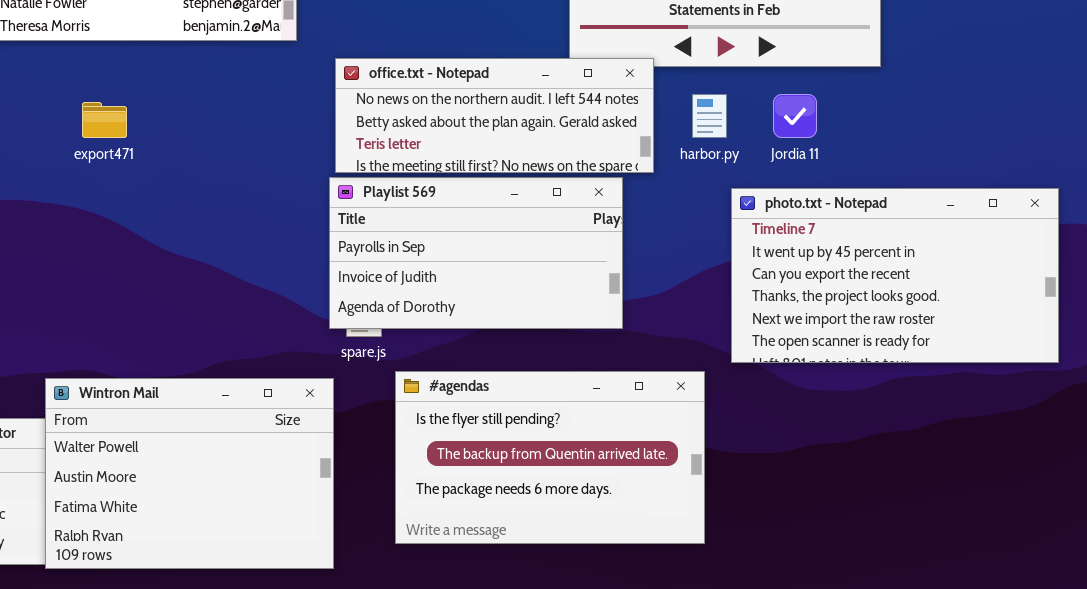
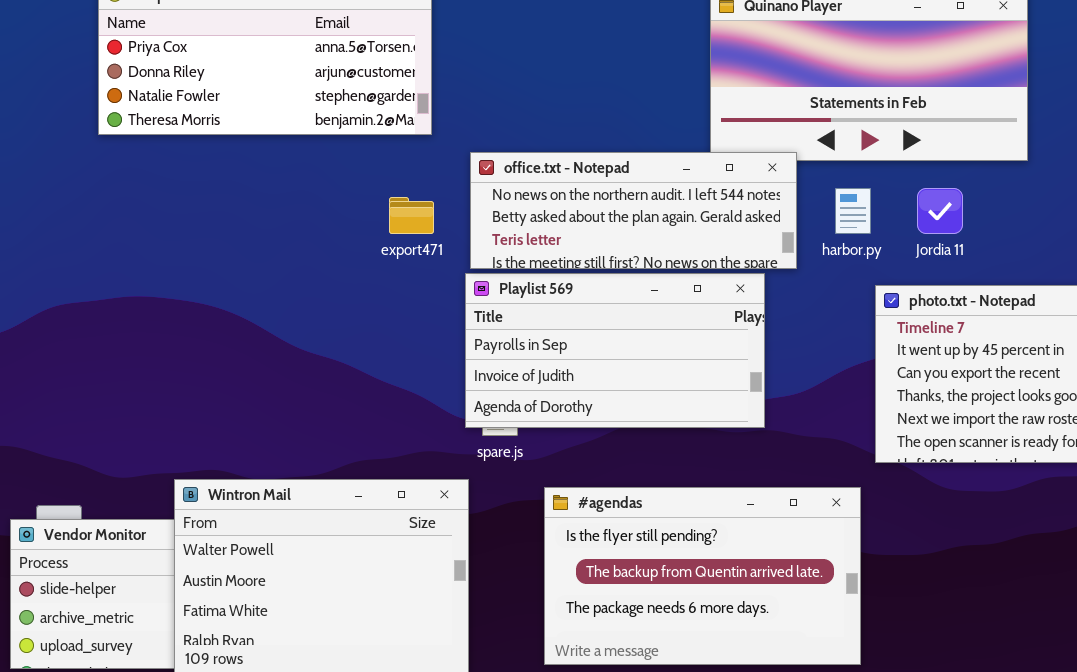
export471: [82,102,127,138] -> [389,197,434,234], moved
#agendas: [395,371,705,544] -> [544,487,861,665], moved

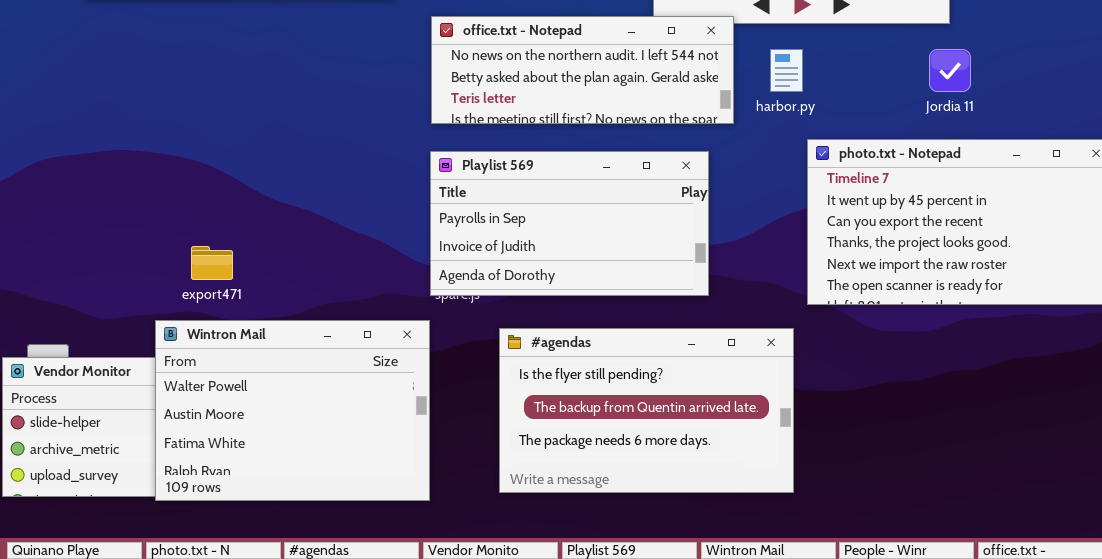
Jordia 11: [917,188,963,234] -> [929,49,971,92], moved
export471: [389,197,434,234] -> [191,246,233,280], moved
Playlist 569: [465,273,765,428] -> [430,151,709,296], moved

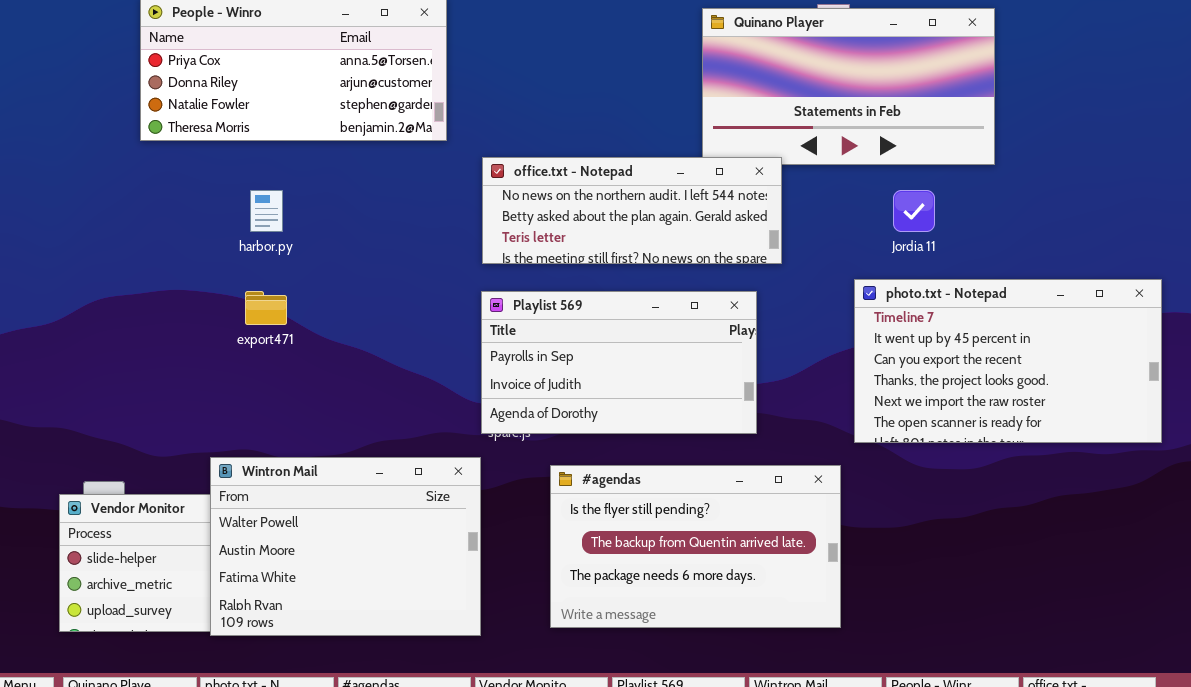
harbor.py: [770,49,803,92] -> [250,190,283,232], moved
Jordia 11: [929,49,971,92] -> [893,190,935,232], moved
export471: [191,246,233,280] -> [245,291,287,325], moved

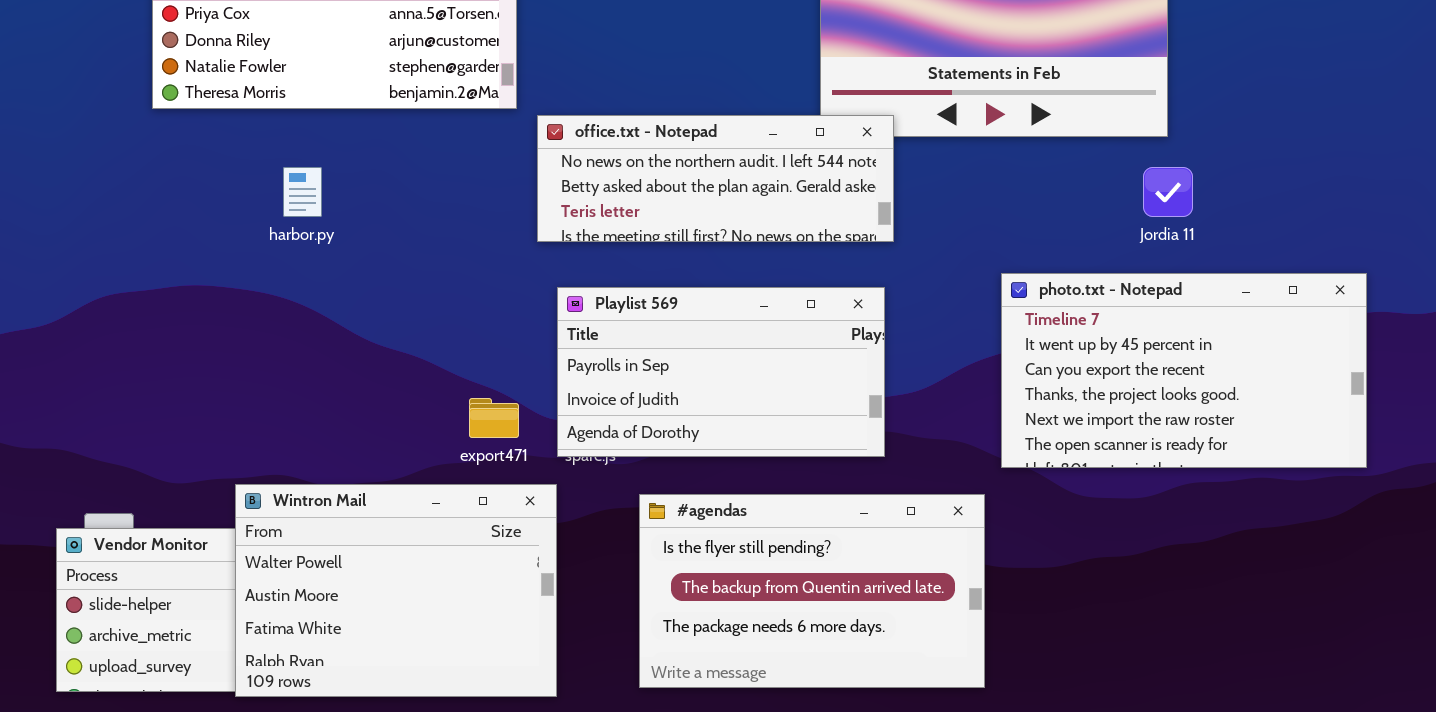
office.txt - Notepad: [482,157,782,264] -> [537,115,894,242], moved
Jordia 11: [893,190,935,232] -> [1143,167,1193,217], moved
export471: [245,291,287,325] -> [469,398,519,438], moved

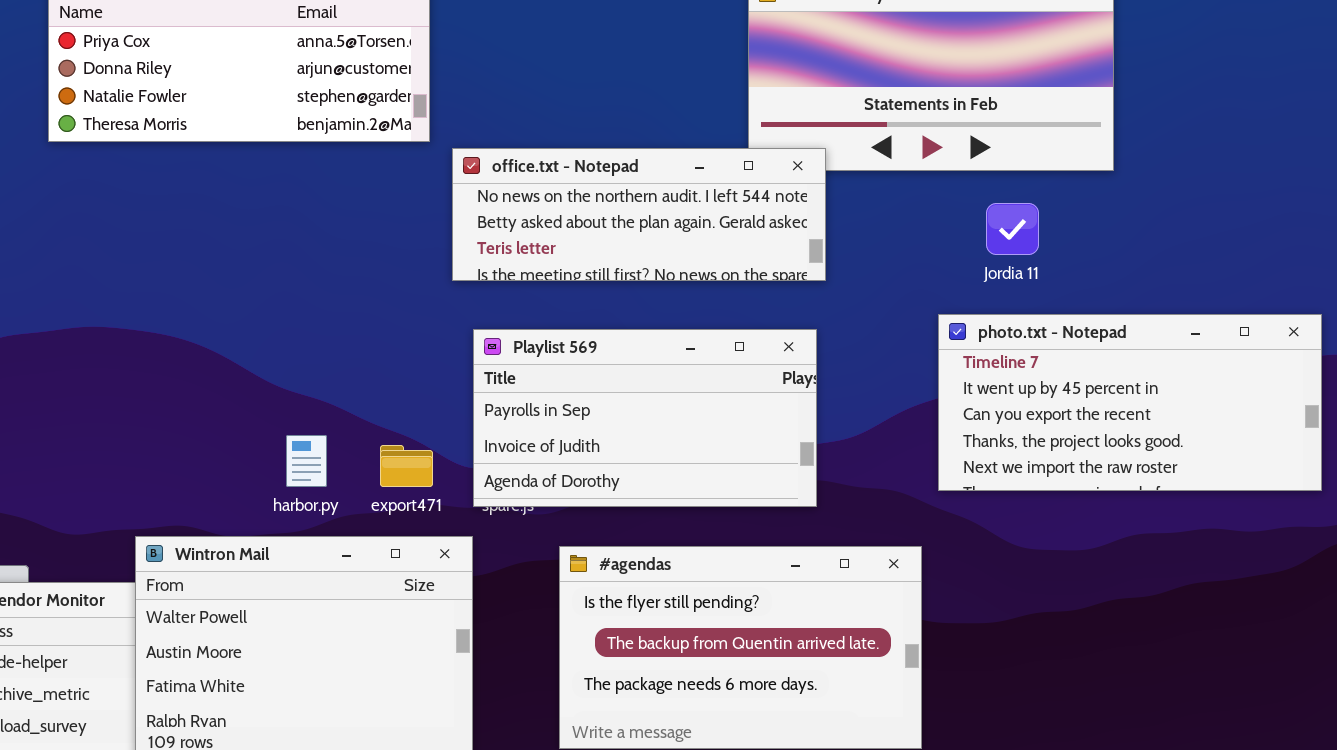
harbor.py: [283,167,322,217] -> [286,435,327,487], moved
Jordia 11: [1143,167,1193,217] -> [986,203,1039,255], moved
photo.txt - Notepad: [1001,273,1367,468] -> [938,314,1322,491], resized

